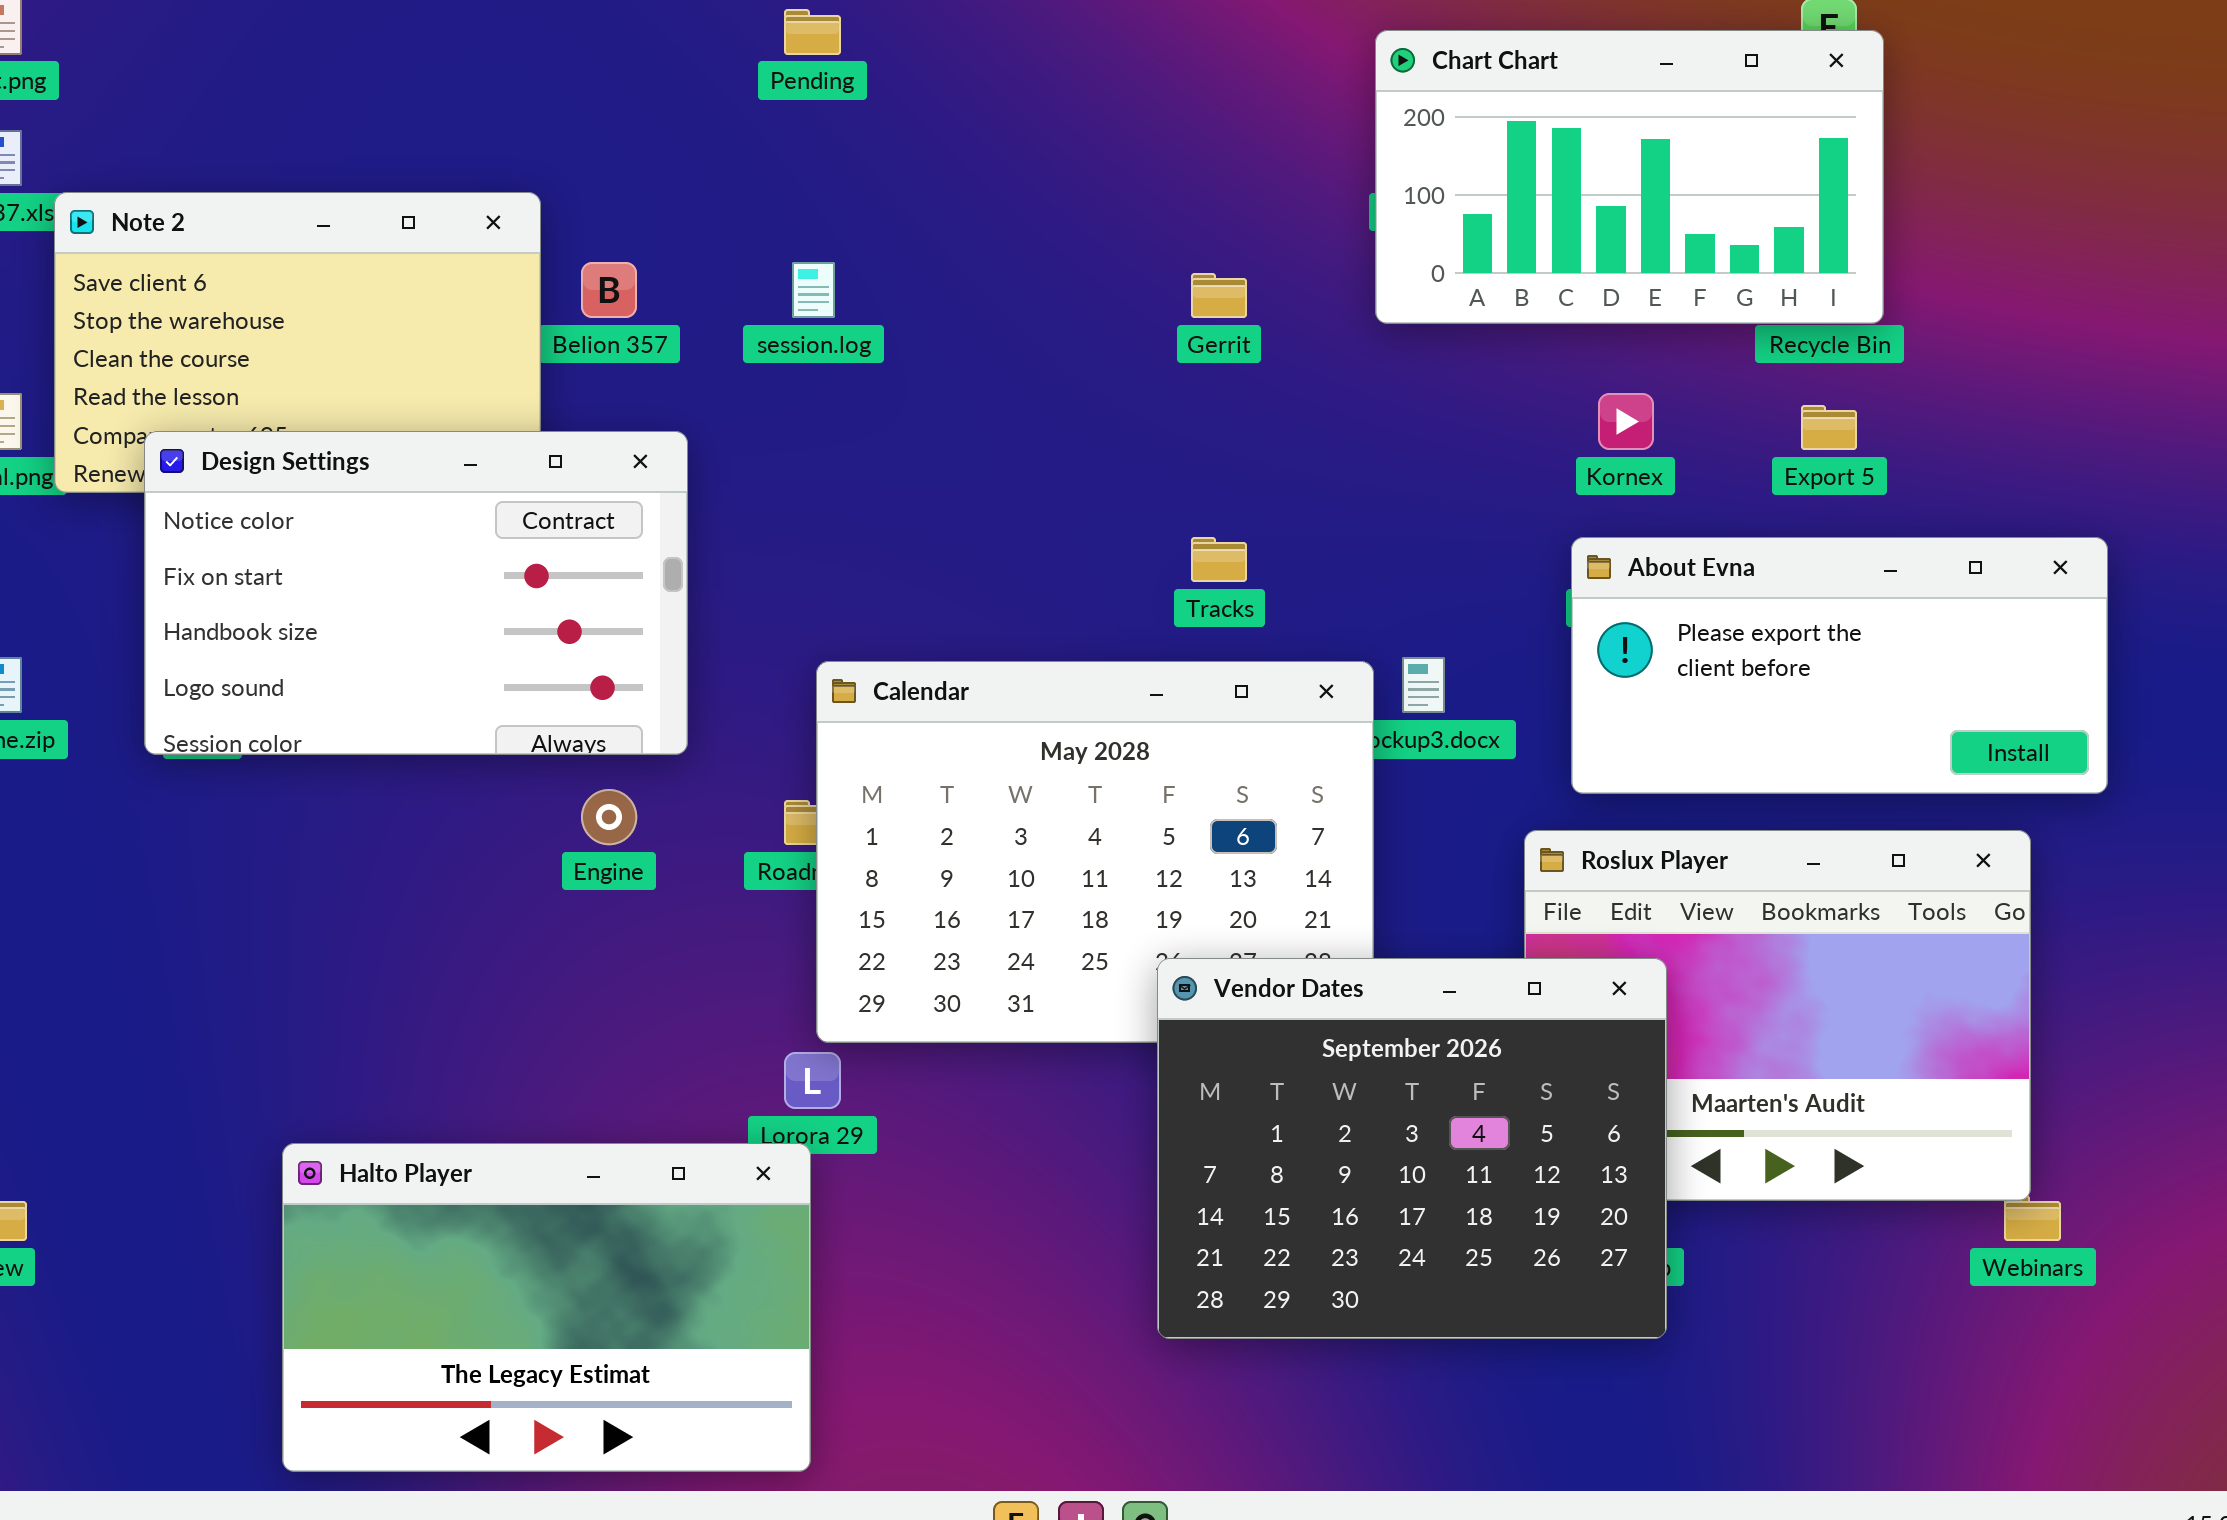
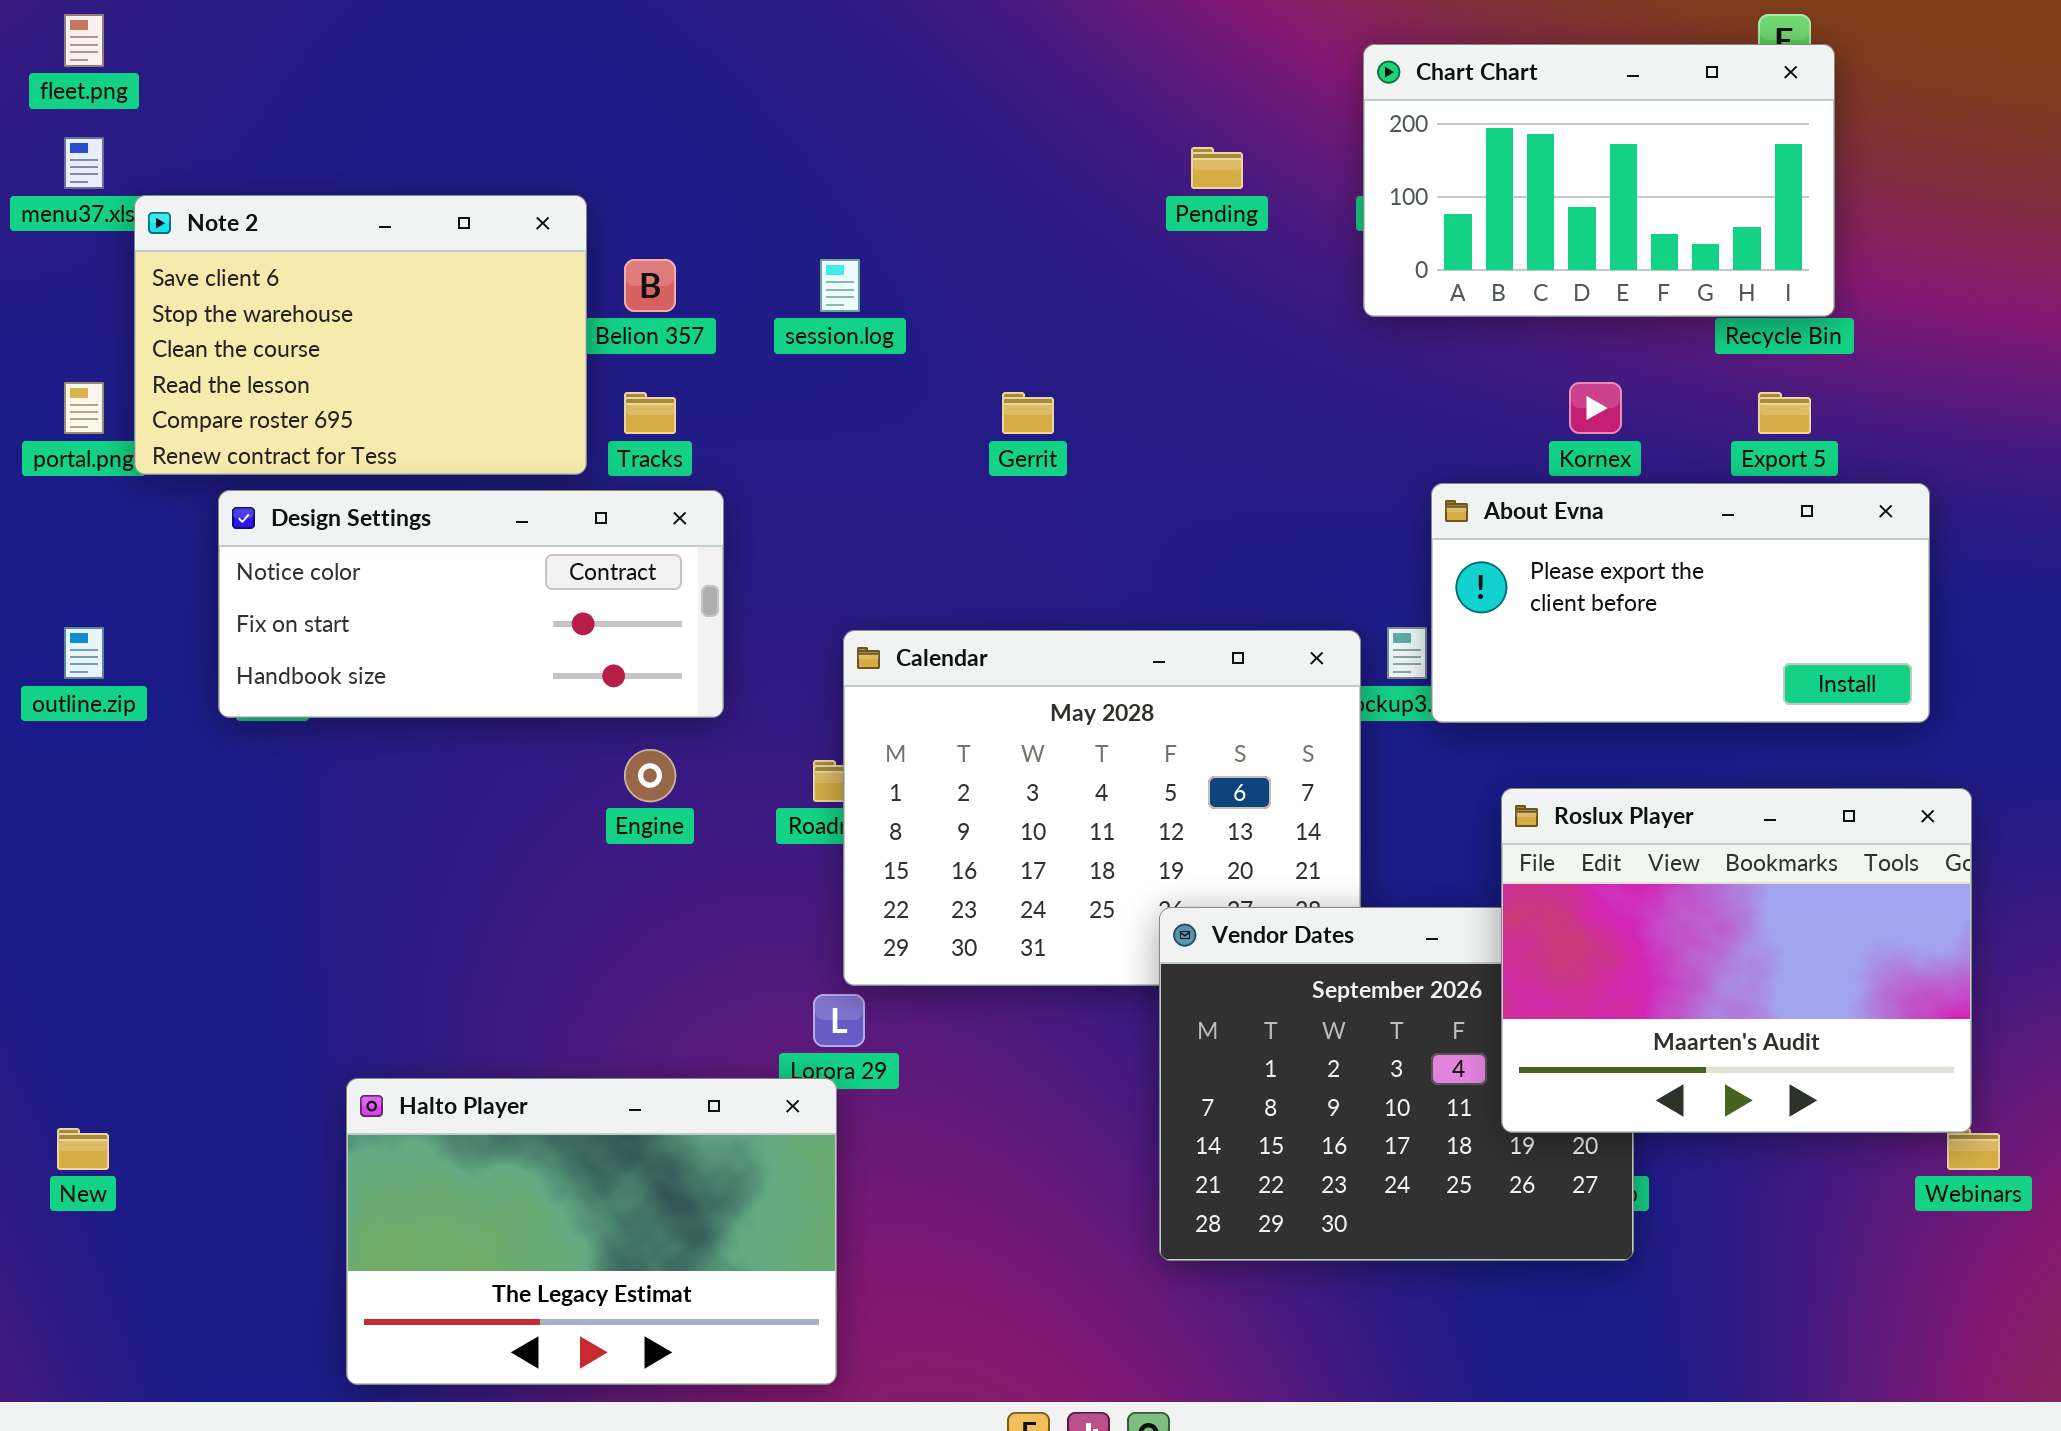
Pending: [784,9,841,55] -> [1191,147,1243,189], moved
Gerrit: [1191,273,1247,318] -> [1002,392,1054,434], moved
Design Settings: [144,431,688,755] -> [218,490,724,718], resized
Tracks: [1191,537,1247,582] -> [624,392,676,434], moved
About Evna: [1571,537,2108,794] -> [1431,483,1930,723], moved
Roslux Player: [1524,830,2031,1201] -> [1501,788,1972,1133], raised

